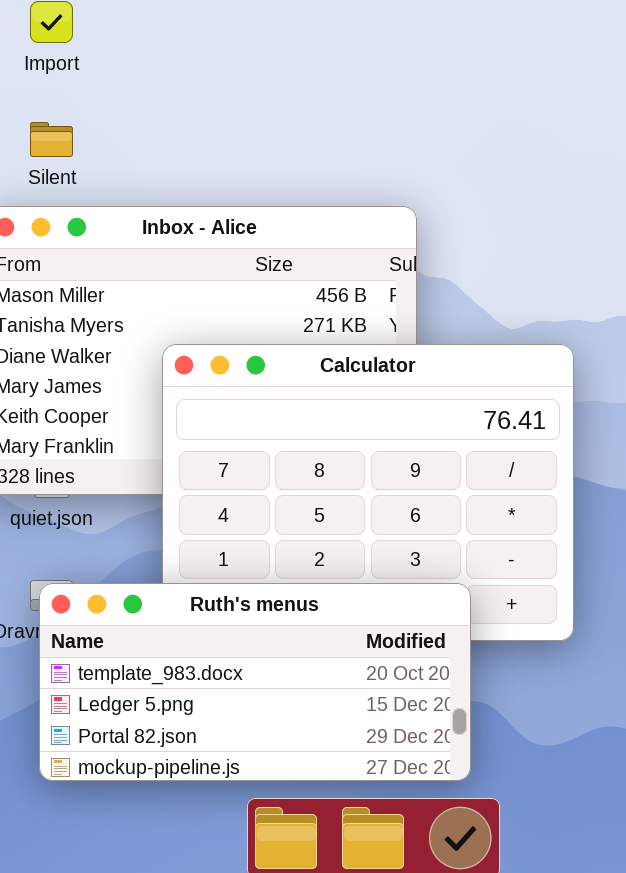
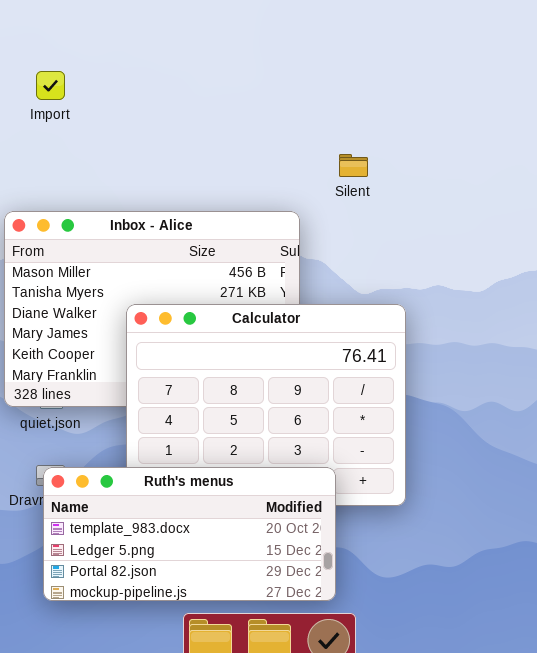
Silent: [30,122,73,157] -> [339,154,368,177], moved

